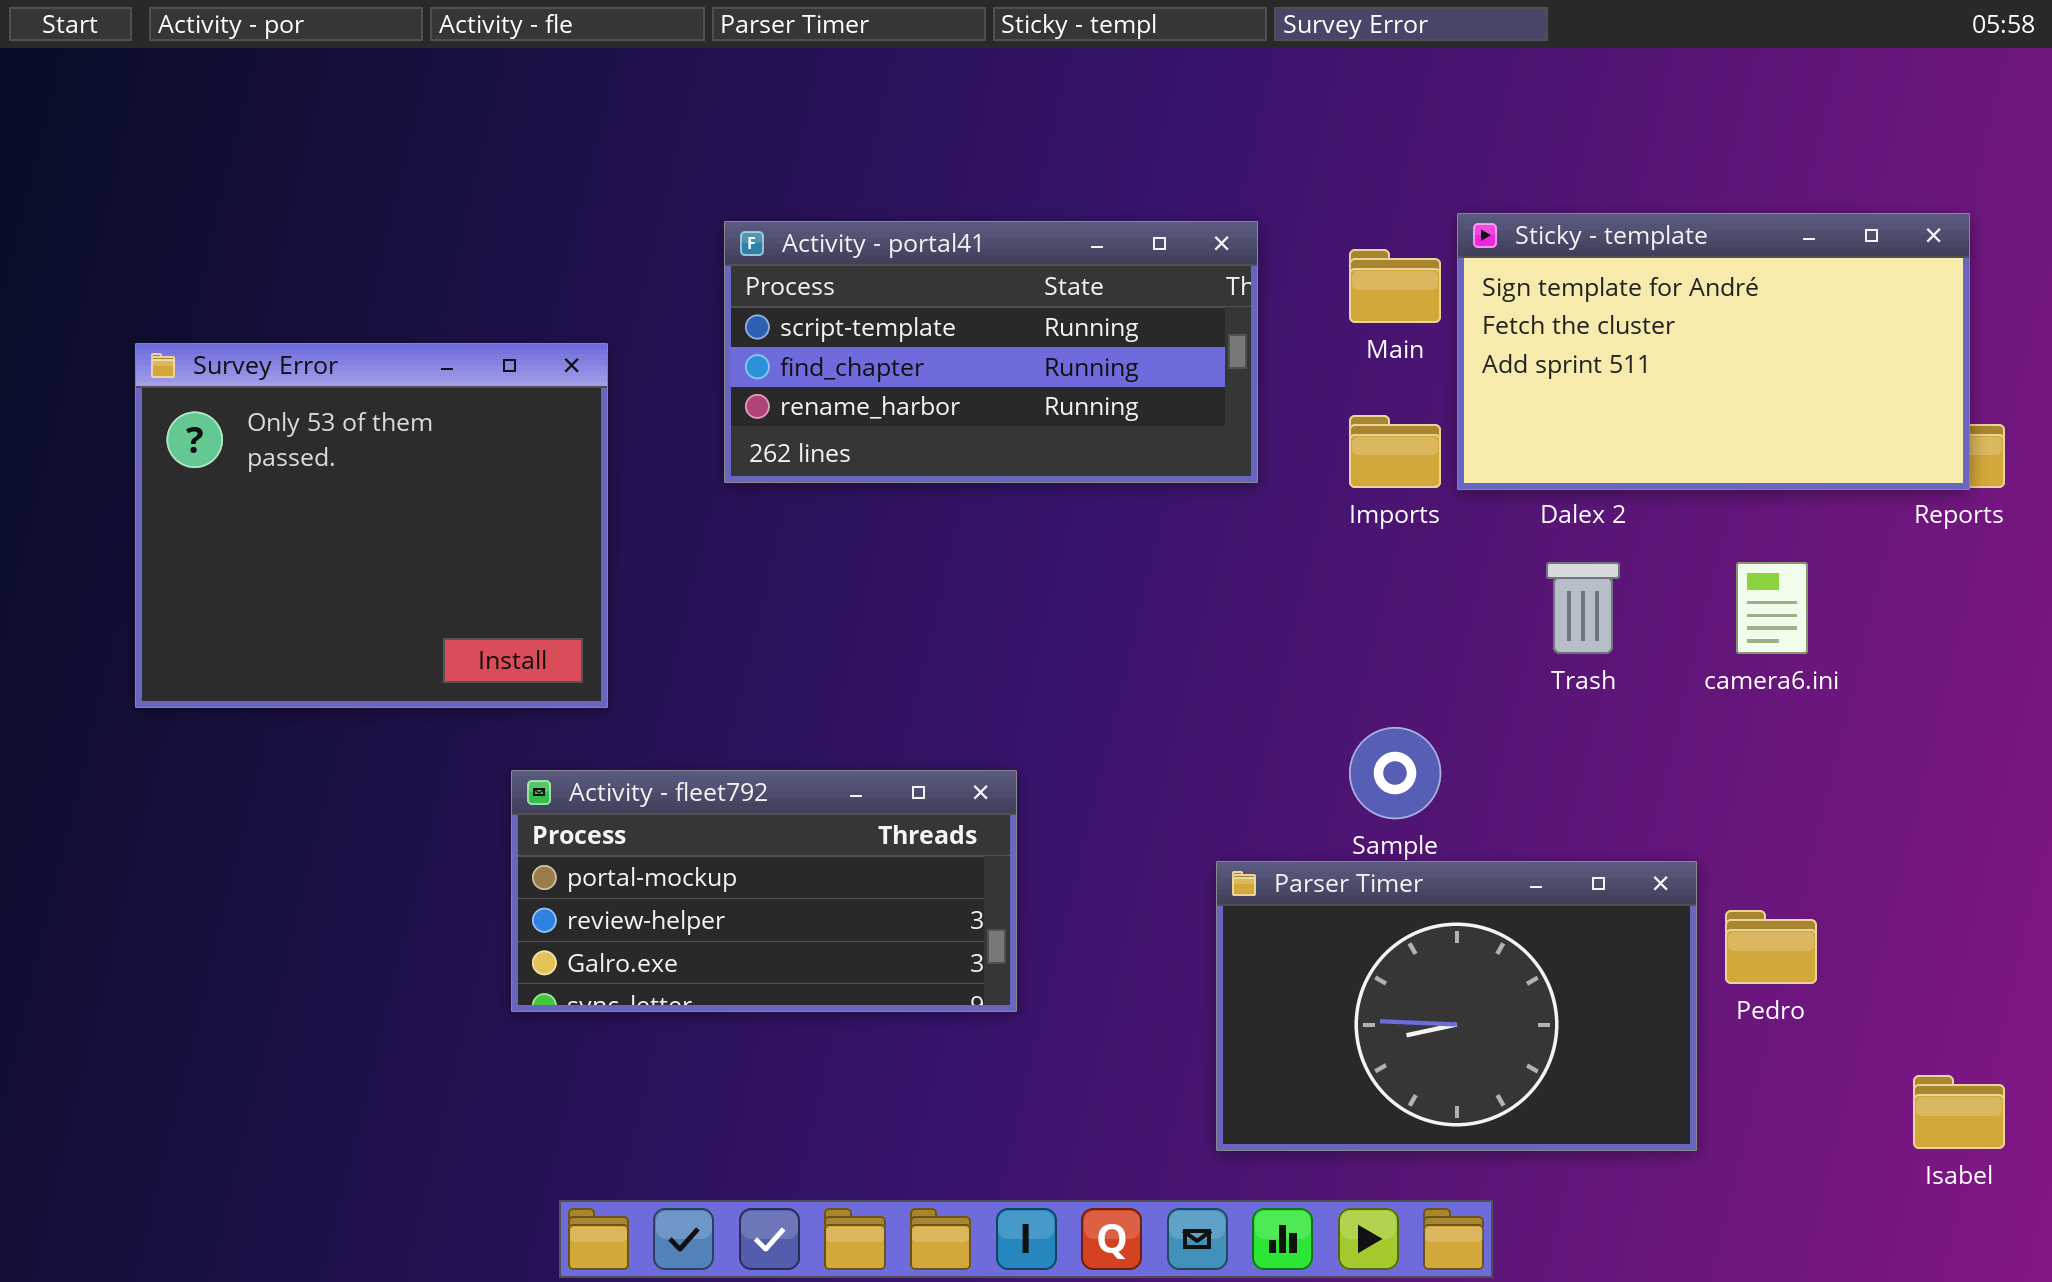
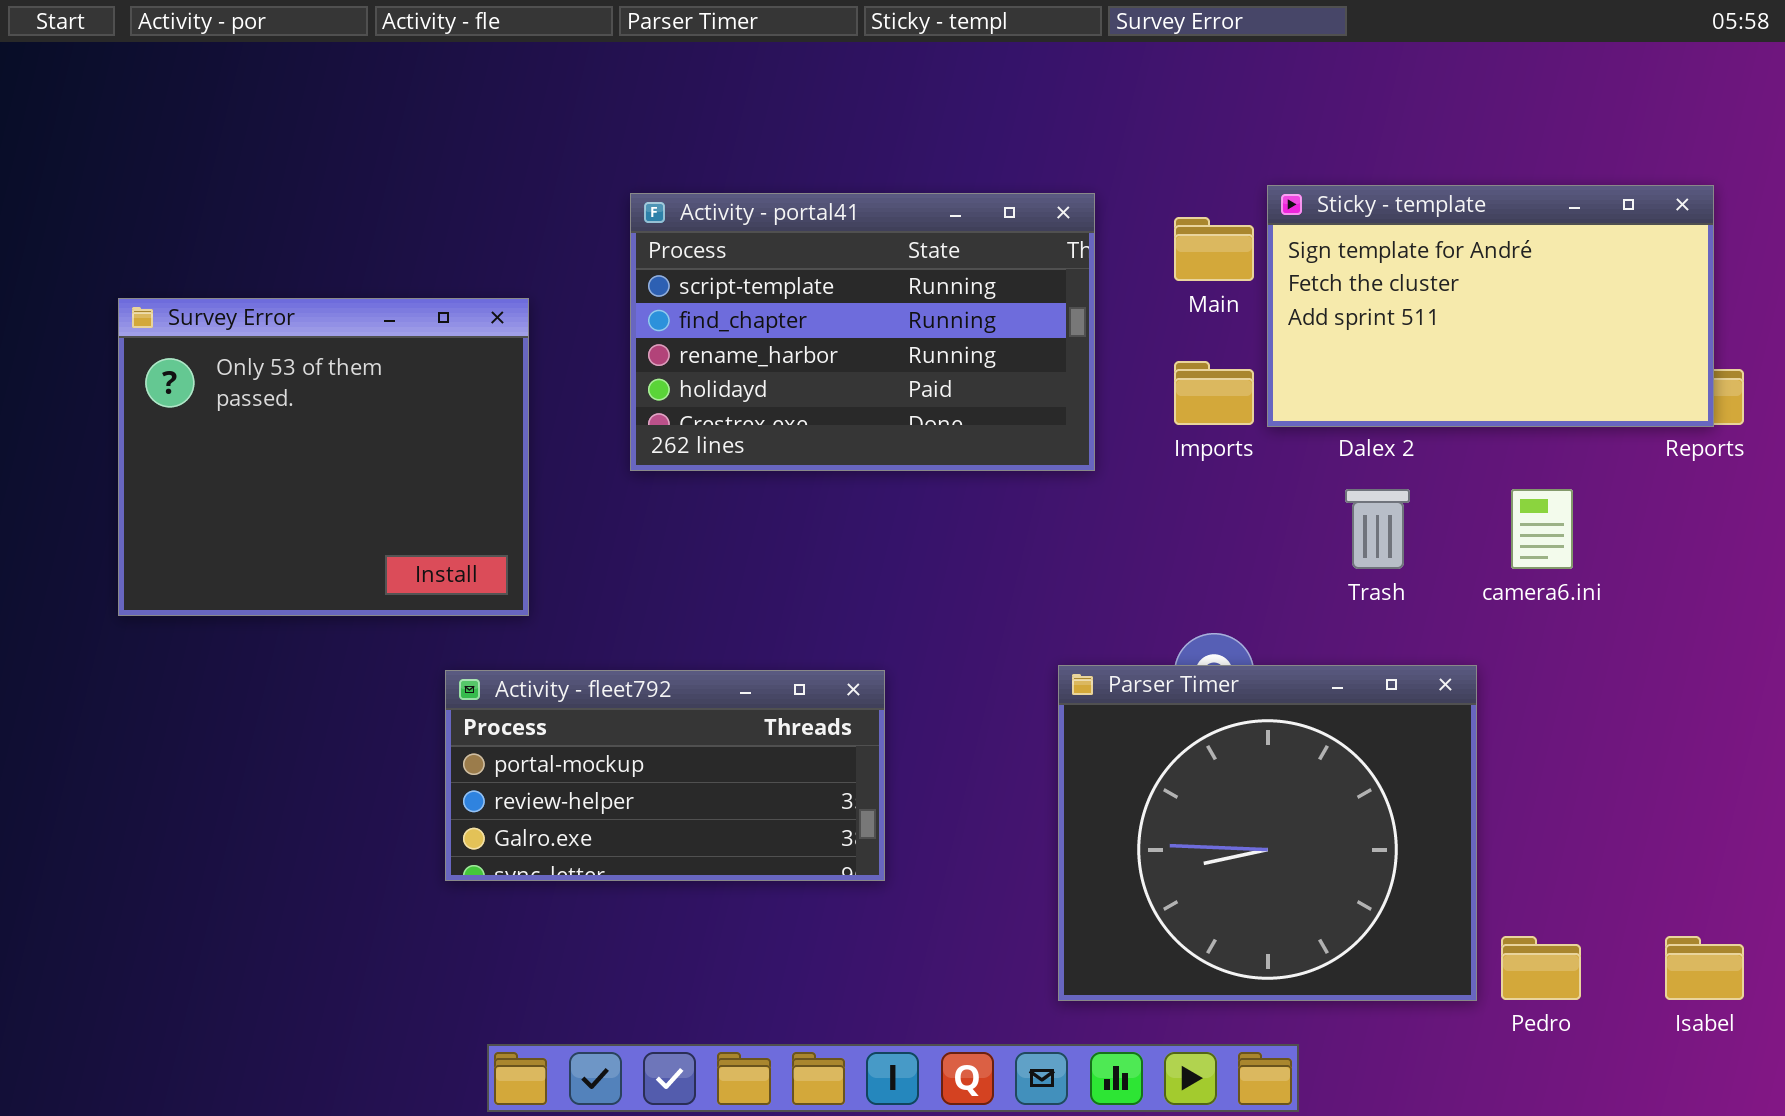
Activity - portal41: [724,221,1258,483] -> [630,193,1095,471], resized
Parser Timer: [1216,861,1697,1151] -> [1058,665,1477,1001], resized
Pedro: [1725,910,1817,984] -> [1501,936,1581,1000], moved

